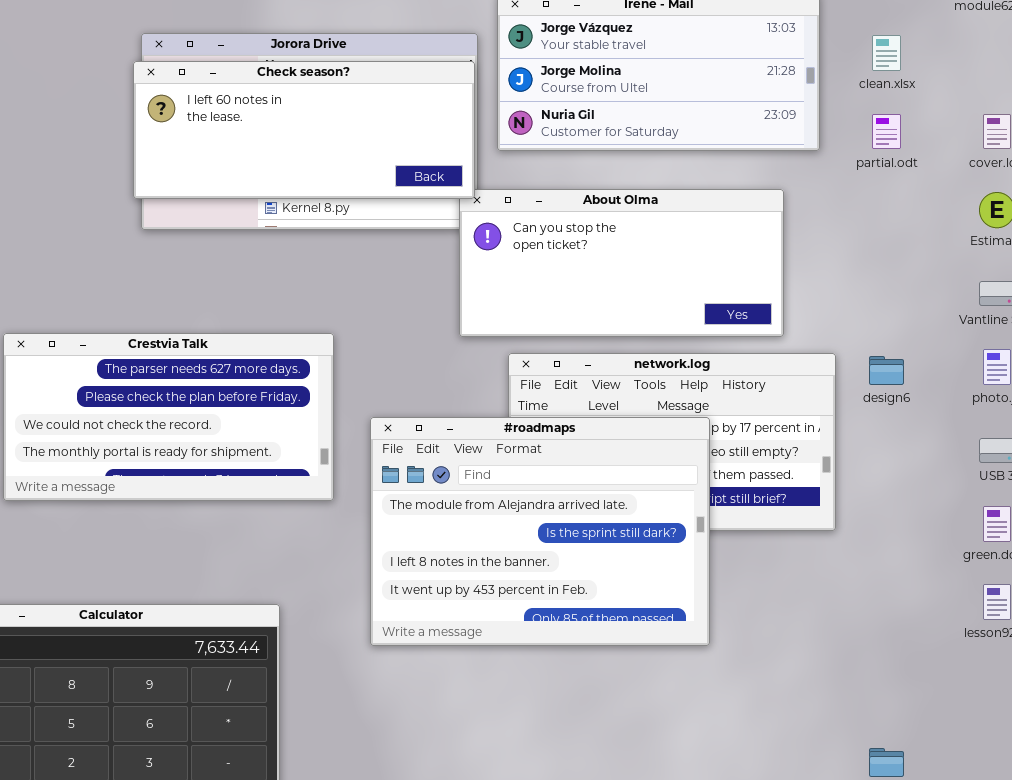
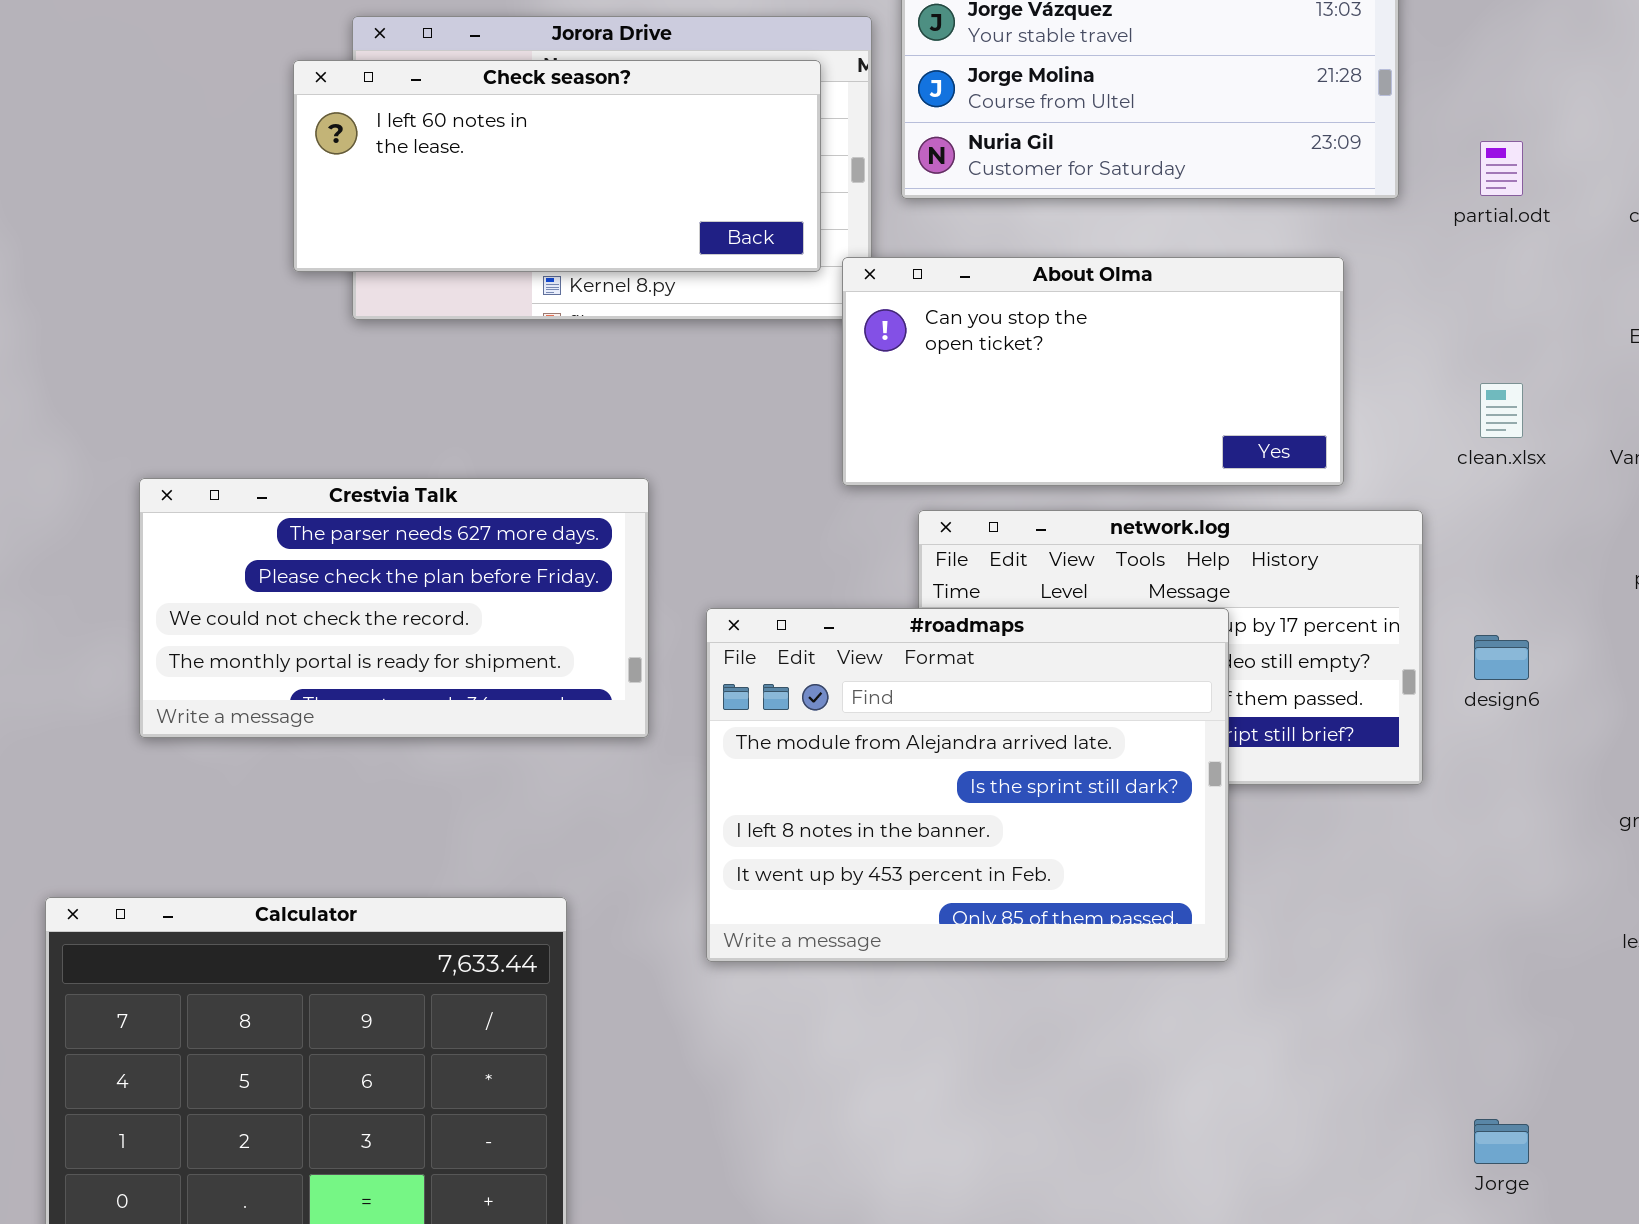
clean.xlsx: [872,35,901,71] -> [1480,383,1523,438], moved
Check season?: [133,61,475,199] -> [293,60,821,272], moved
design6: [869,356,904,385] -> [1474,635,1529,680], moved

